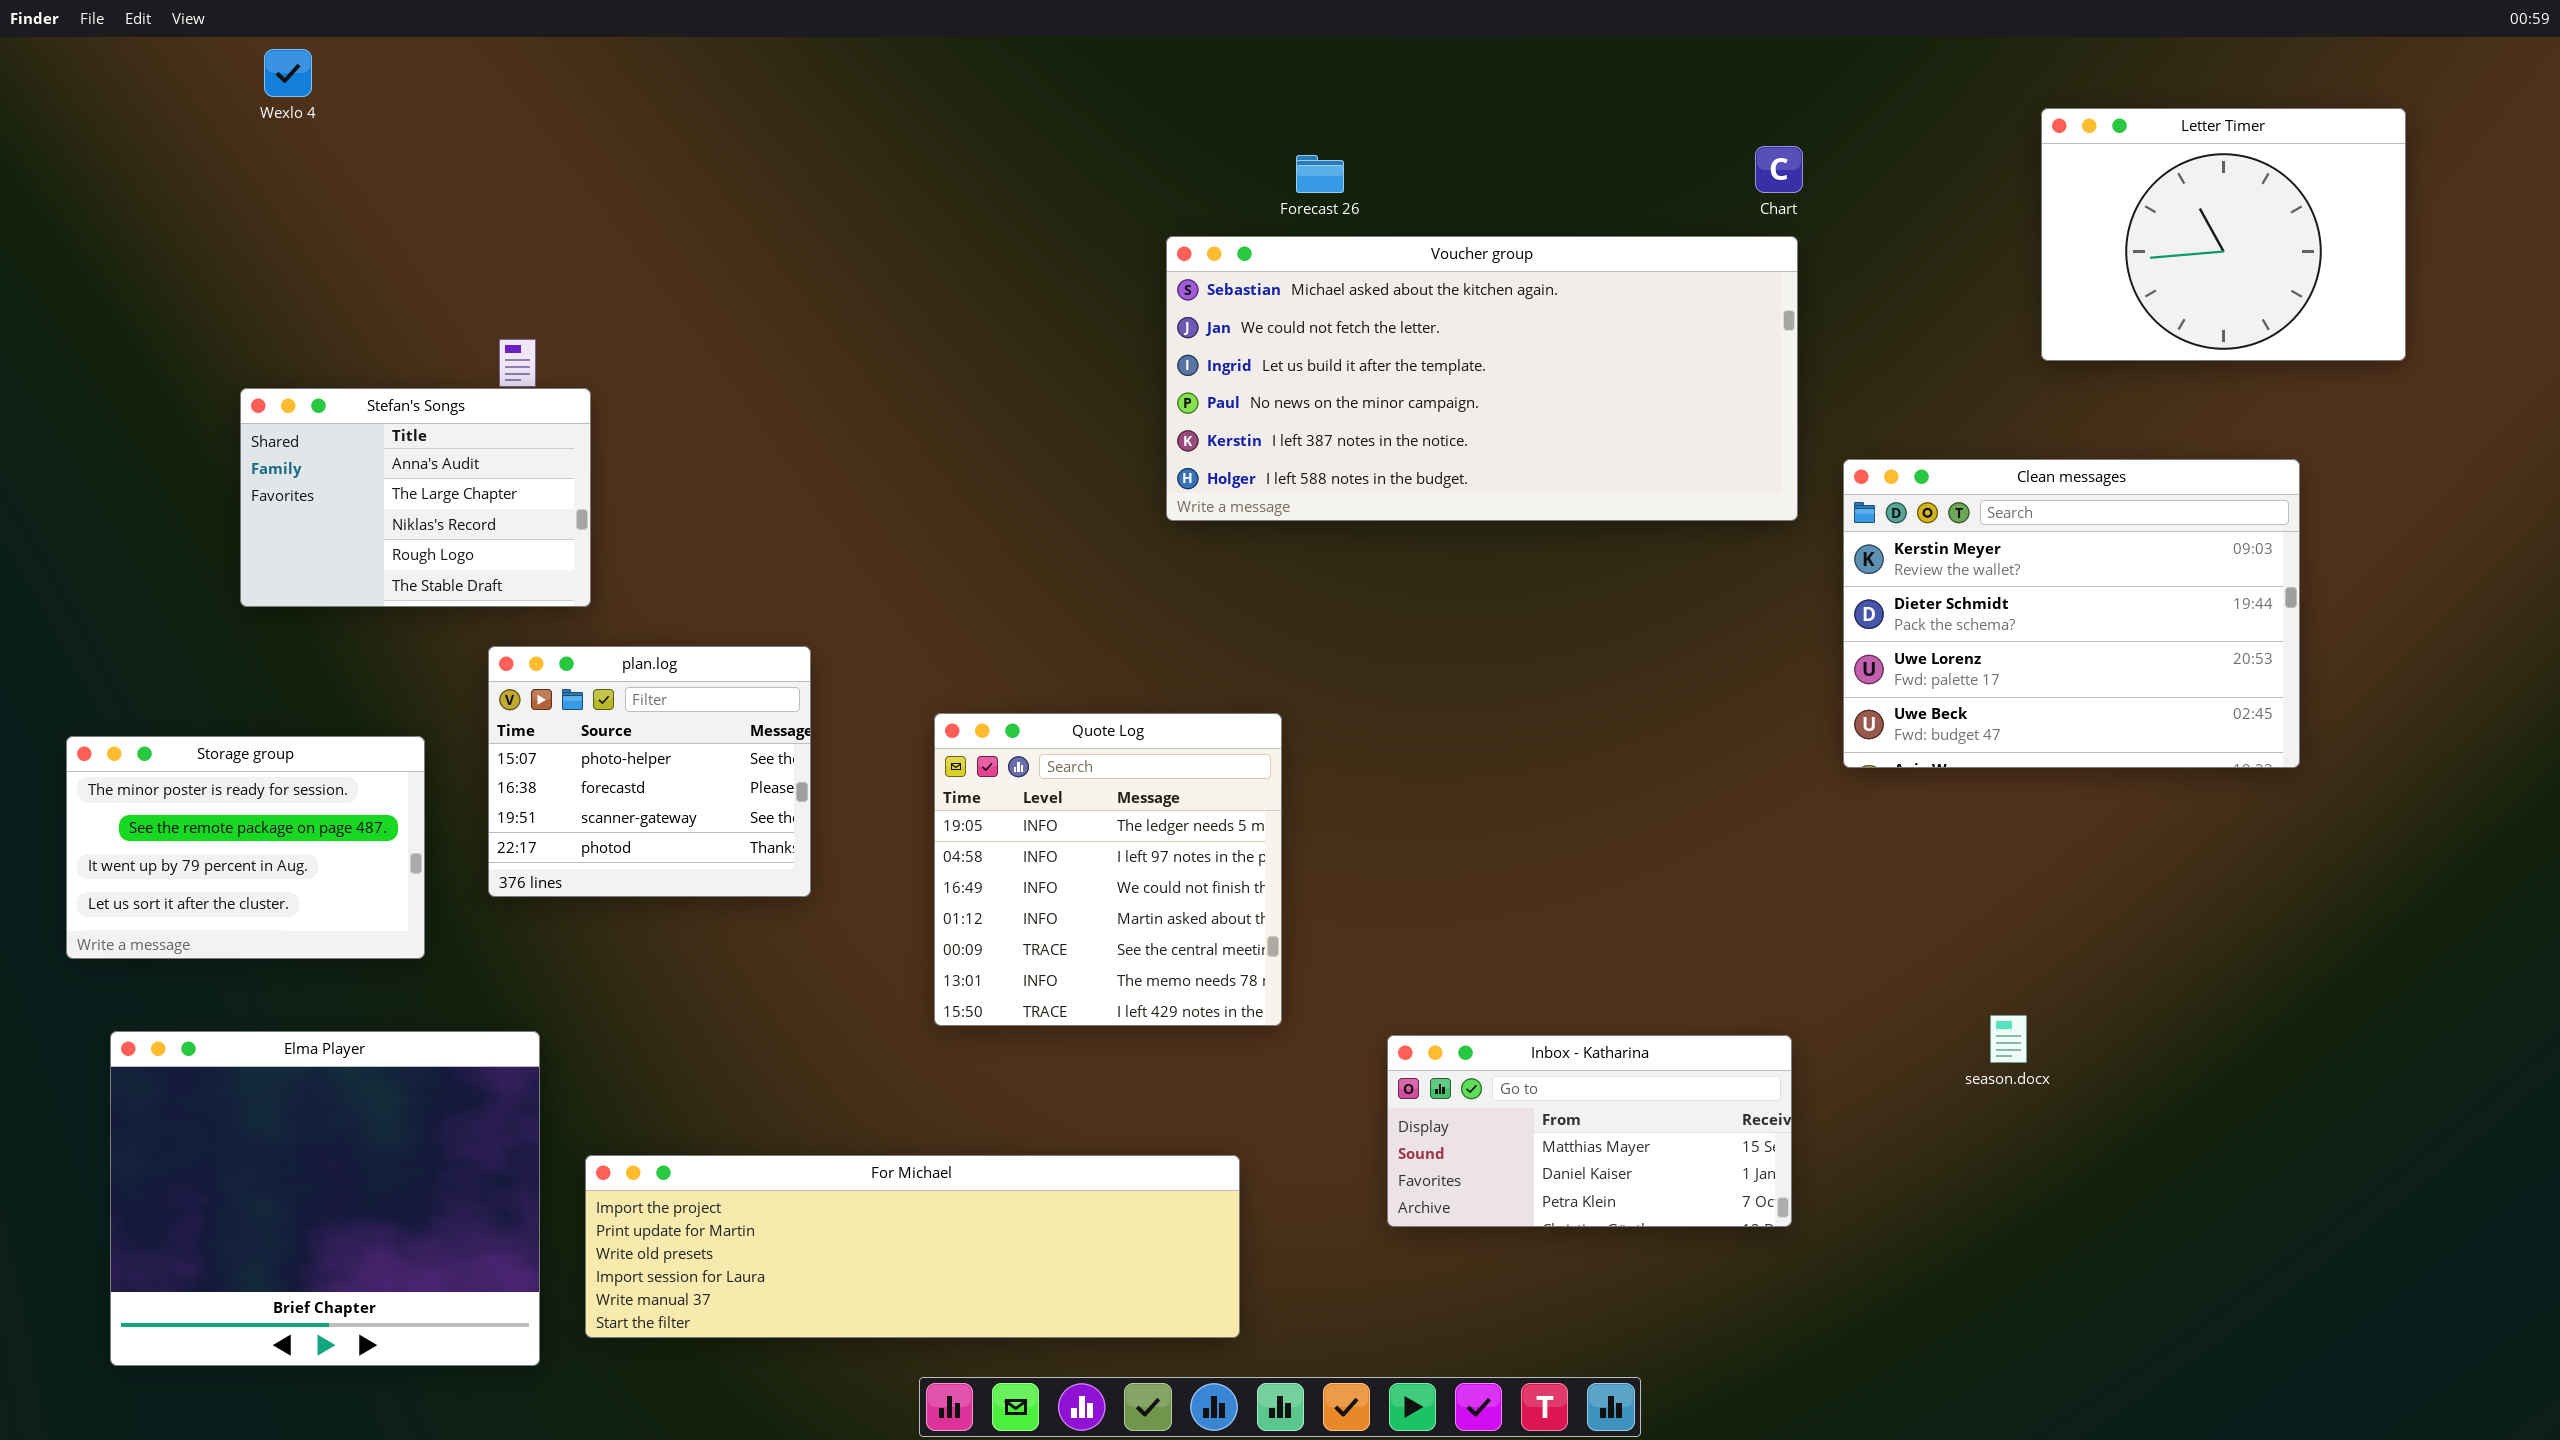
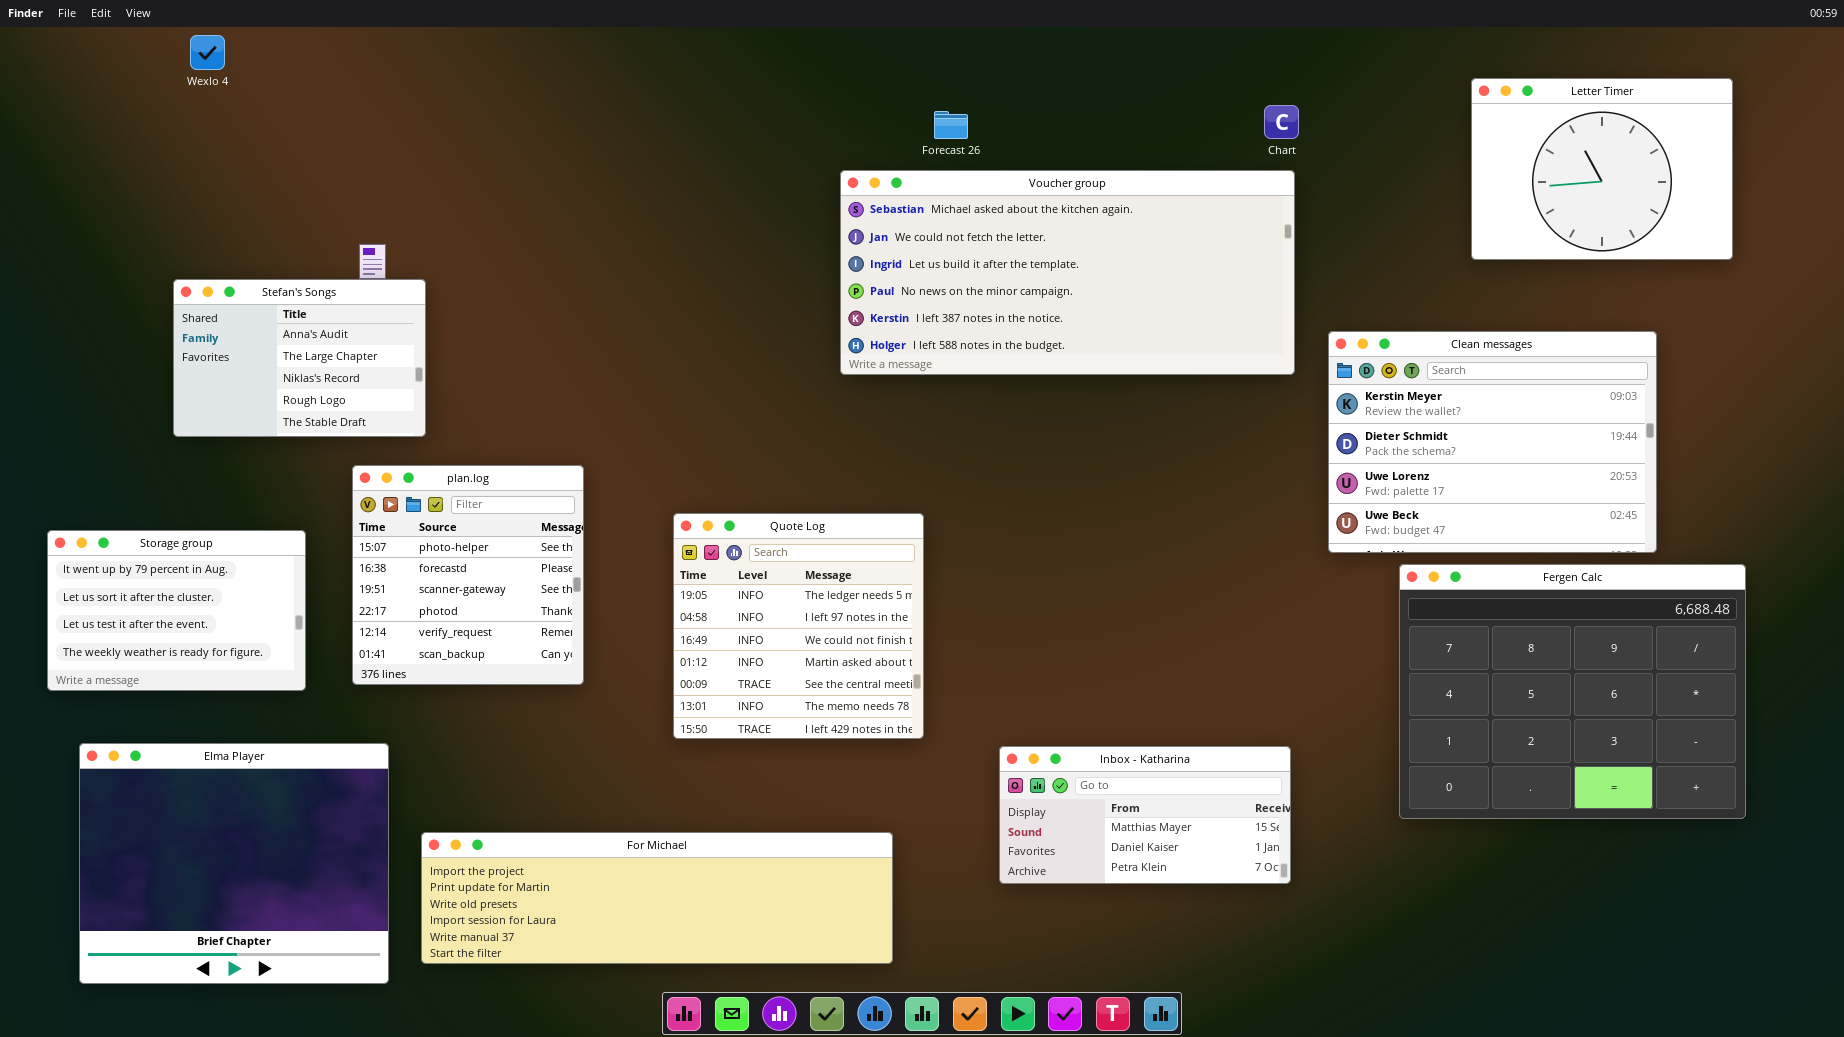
plan.log: [488,646,811,897] -> [352,465,584,685], resized
Storage group: [66,736,425,959] -> [47,530,306,691], scrolled down 2 rows
Fergen Calc: none -> [1399,564,1746,819], opened

